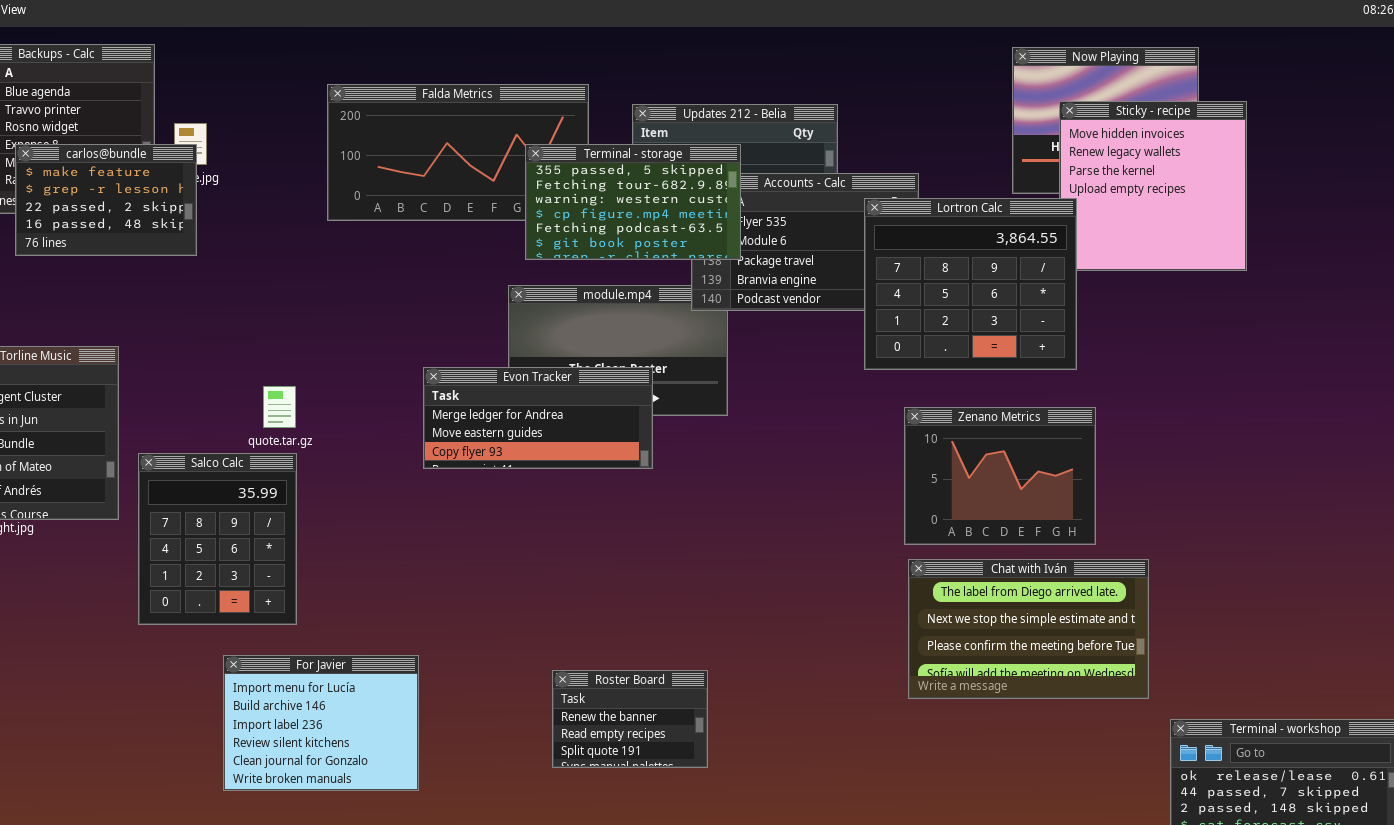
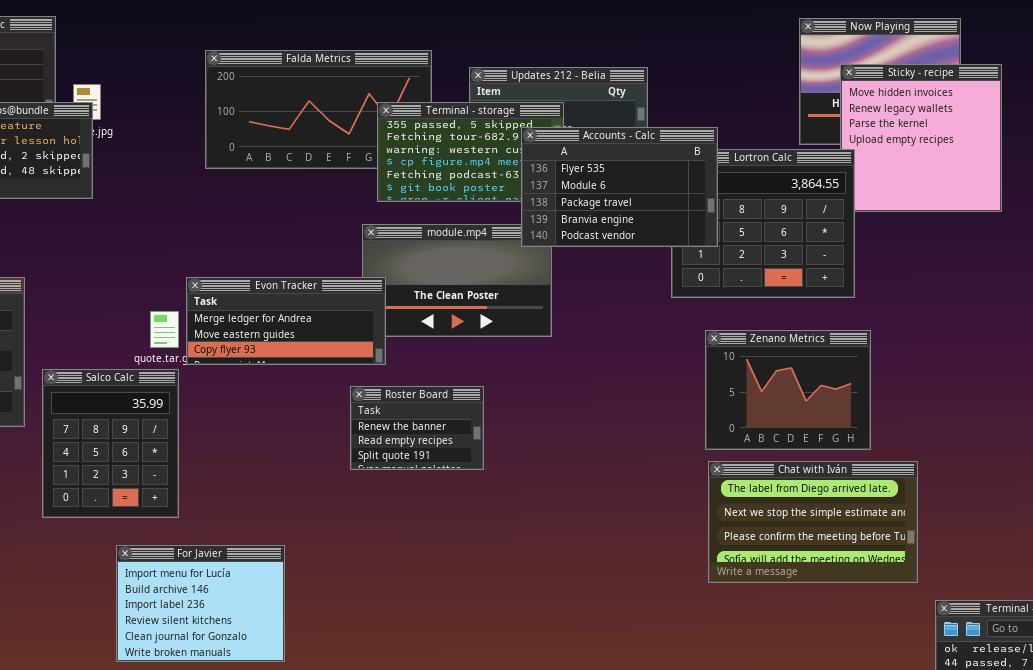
Accounts - Calc: [691,173,919,311] -> [521,127,718,247], raised
Evon Tracker: [423,367,653,469] -> [186,277,386,365], moved
Roster Board: [552,670,708,768] -> [350,386,484,470], moved

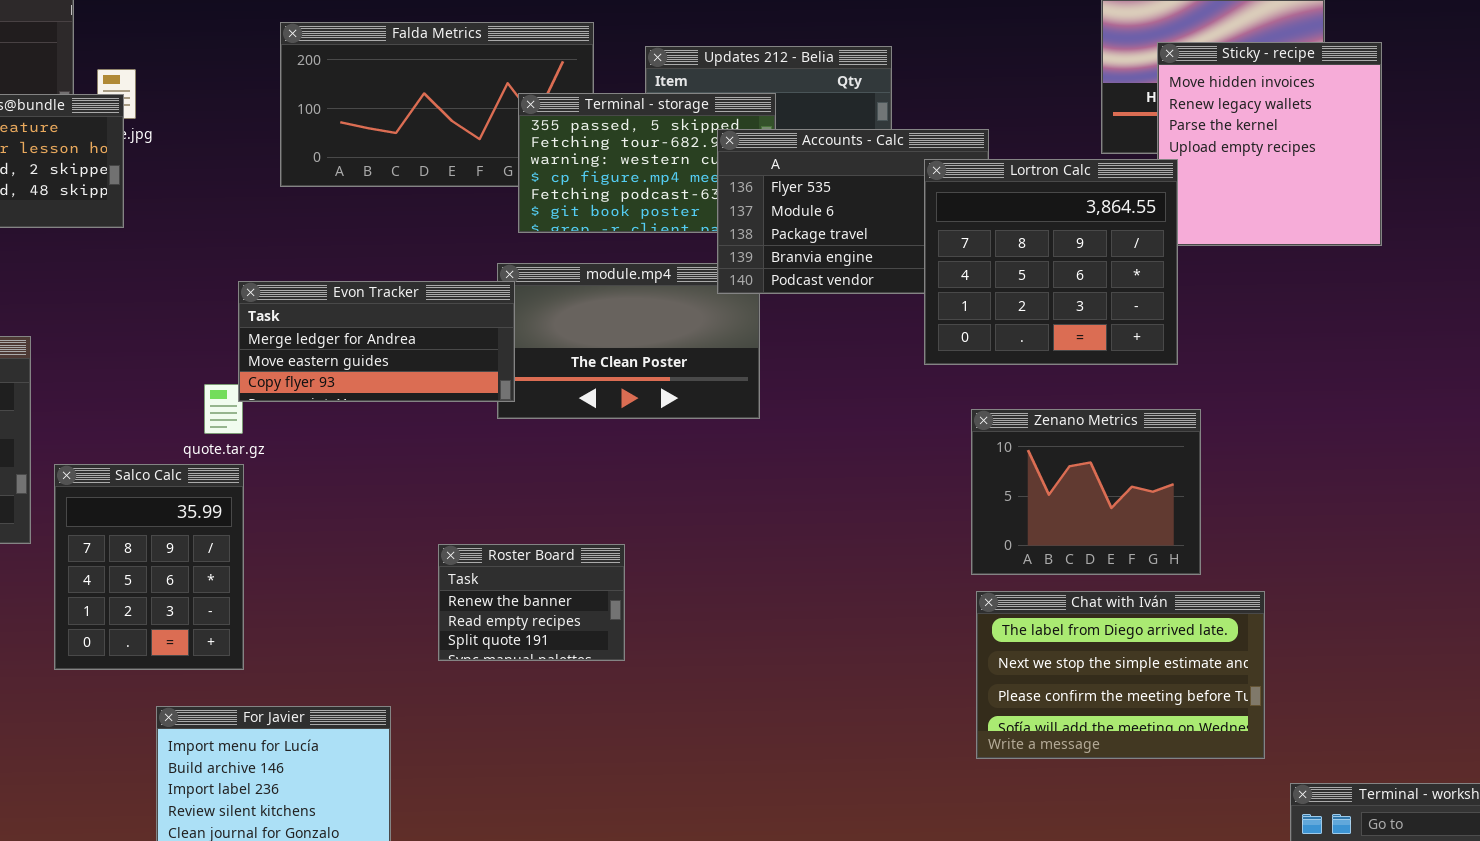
Lortron Calc: [671,149,855,298] -> [924,159,1178,365], raised
Evon Tracker: [186,277,386,365] -> [238,281,515,402], moved
Roster Board: [350,386,484,470] -> [438,544,625,661], moved

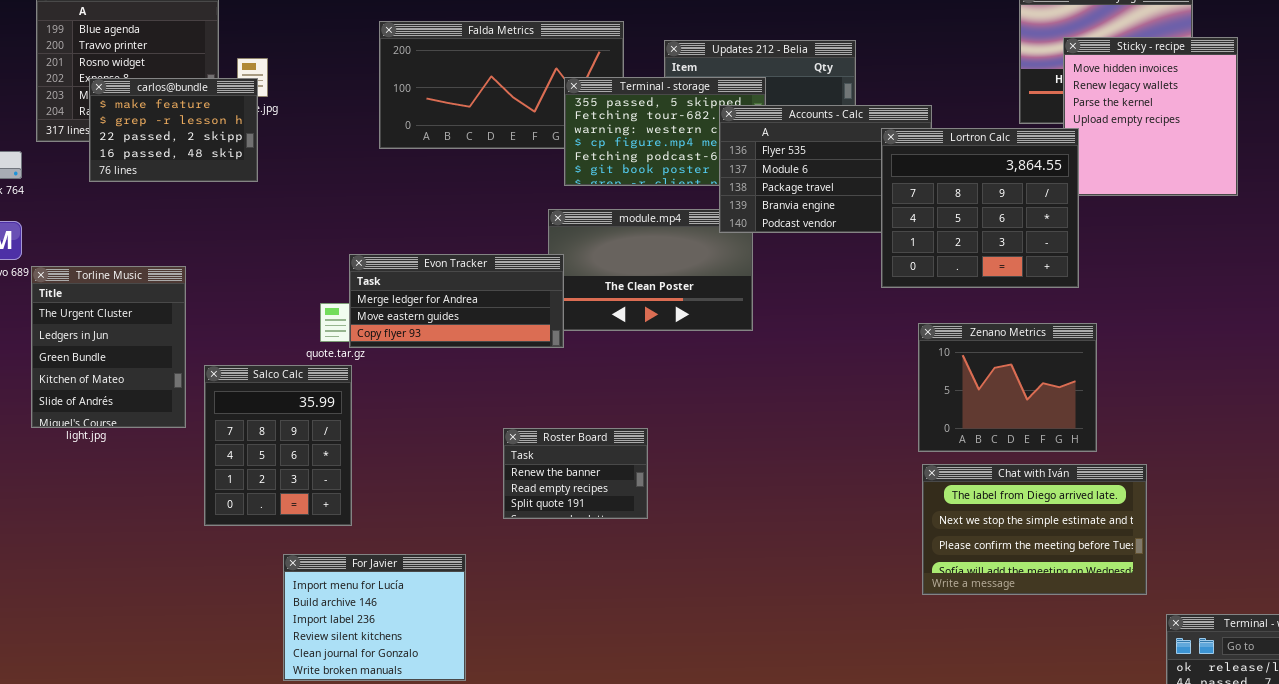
Evon Tracker: [238,281,515,402] -> [349,254,564,348], moved

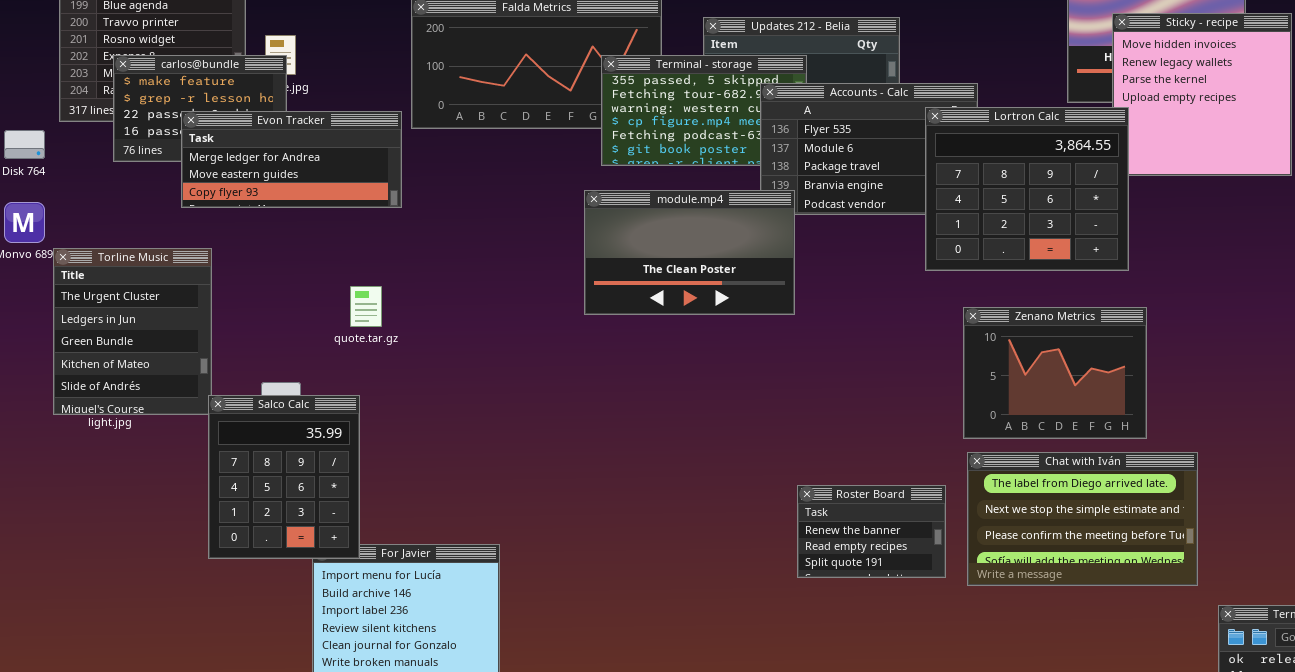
module.mp4: [548,209,753,331] -> [584,190,795,315], raised
Evon Tracker: [349,254,564,348] -> [181,111,402,208], moved
Salco Calc: [204,365,352,526] -> [208,395,360,559], moved
Roster Board: [503,428,648,519] -> [797,485,946,578], moved

